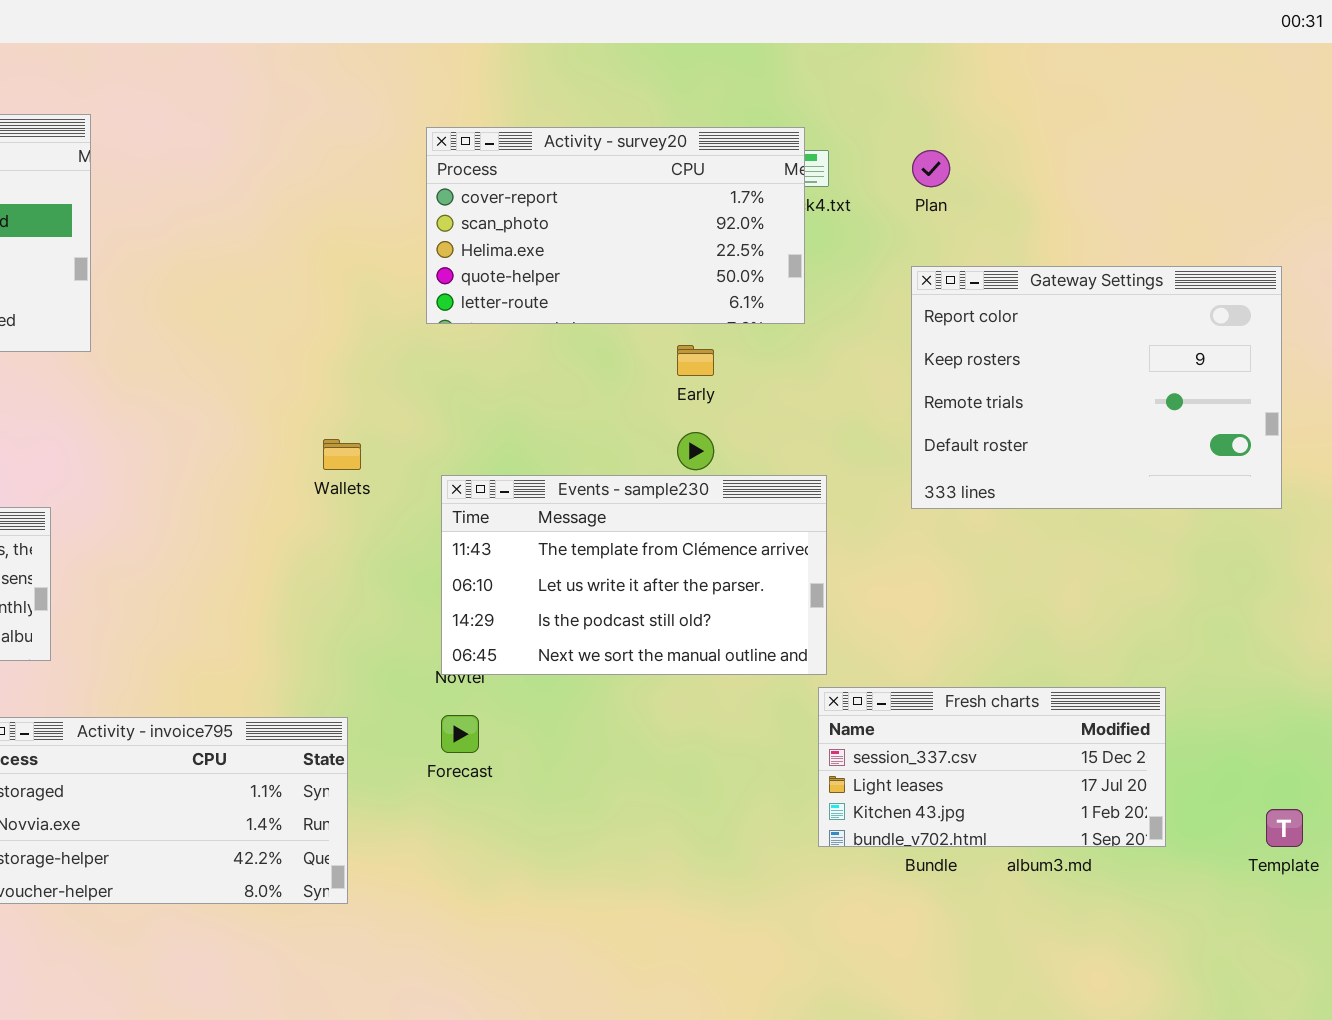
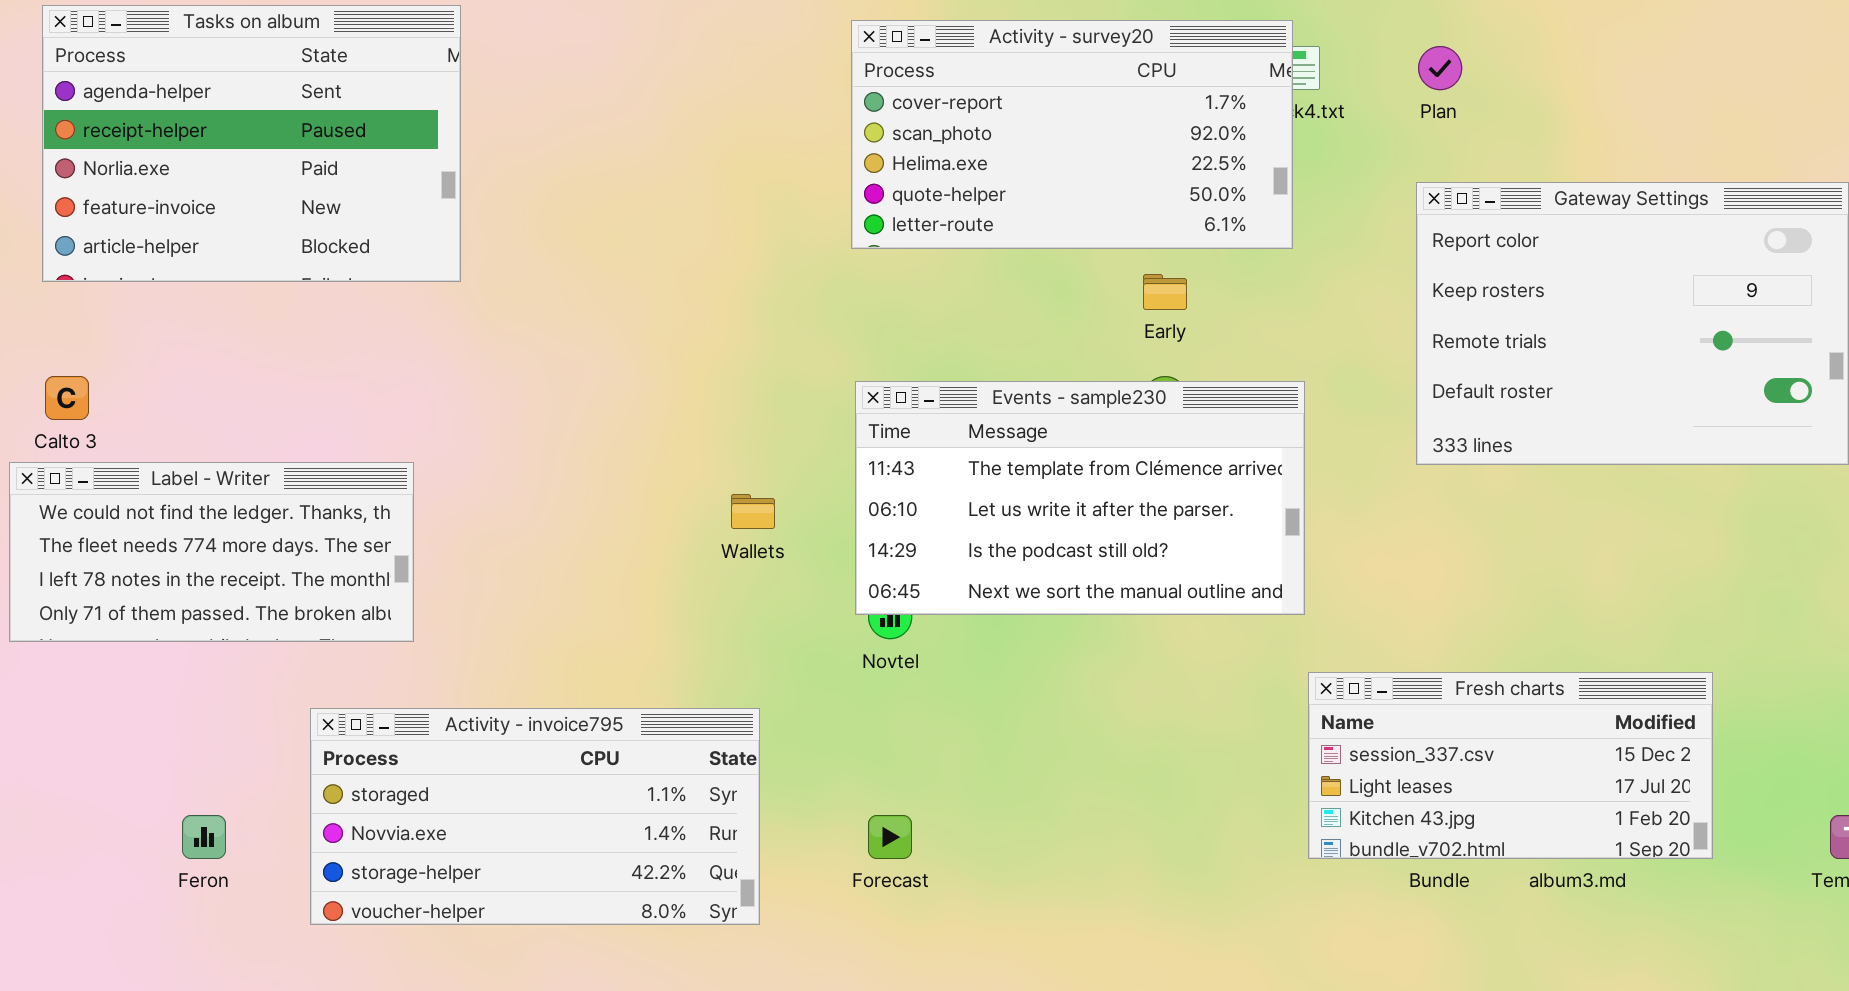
Wallets: [323,439,361,470] -> [731,494,775,529], moved
Events - sample230: [441,475,827,675] -> [855,381,1305,615], moved
Forecast: [441,715,479,753] -> [868,815,912,859], moved

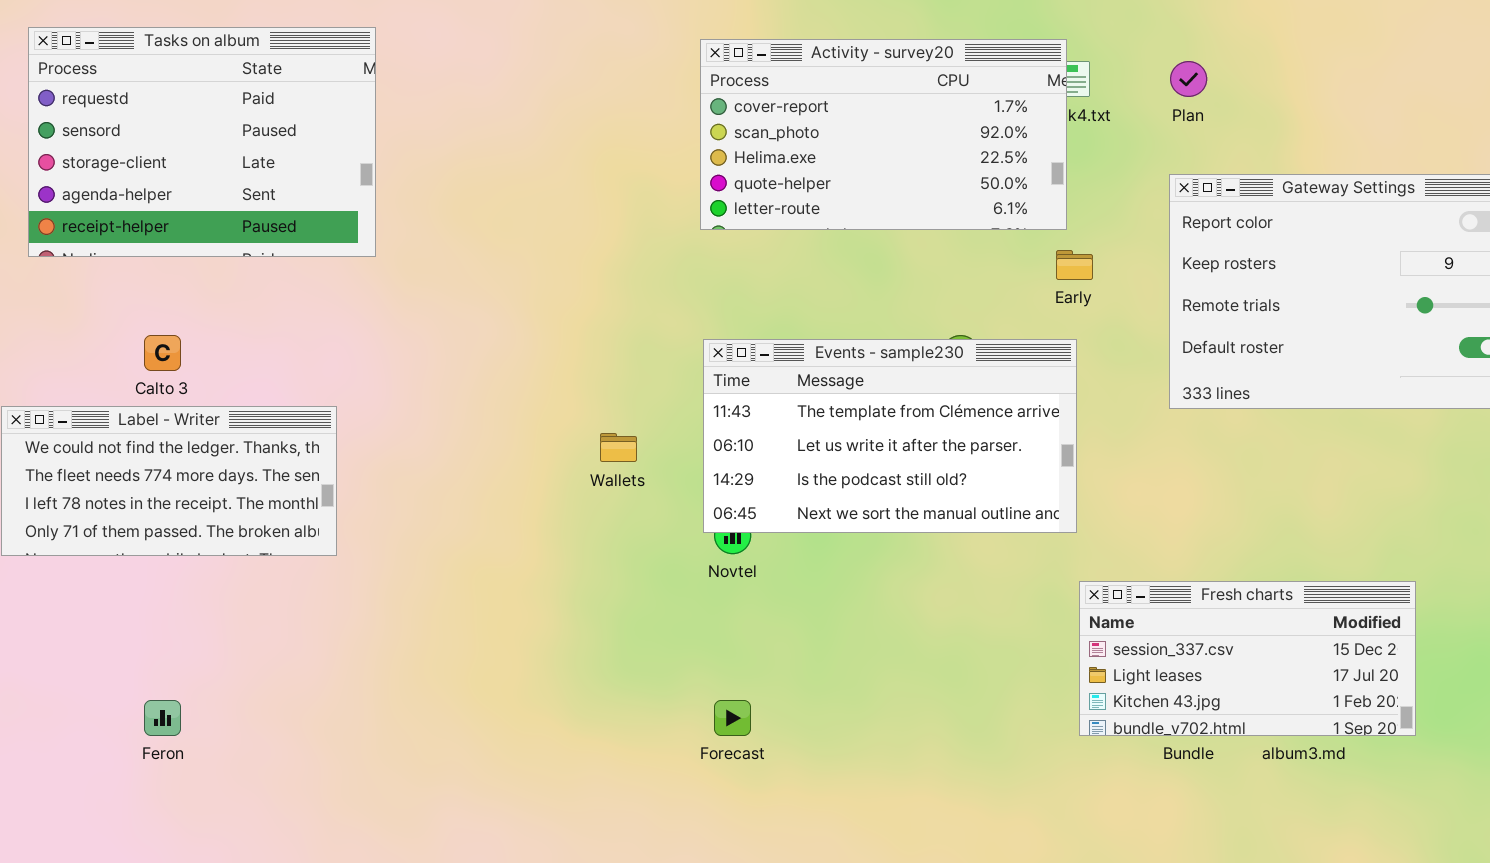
Tasks on album: [42,5,461,282] -> [28,27,376,257], scrolled up 3 rows
Early: [1143,274,1187,310] -> [1056,250,1093,280], moved
Calto 3: [45,376,89,420] -> [144,335,181,371], moved
Activity - invoice795: [310,708,760,925] -> none, closed

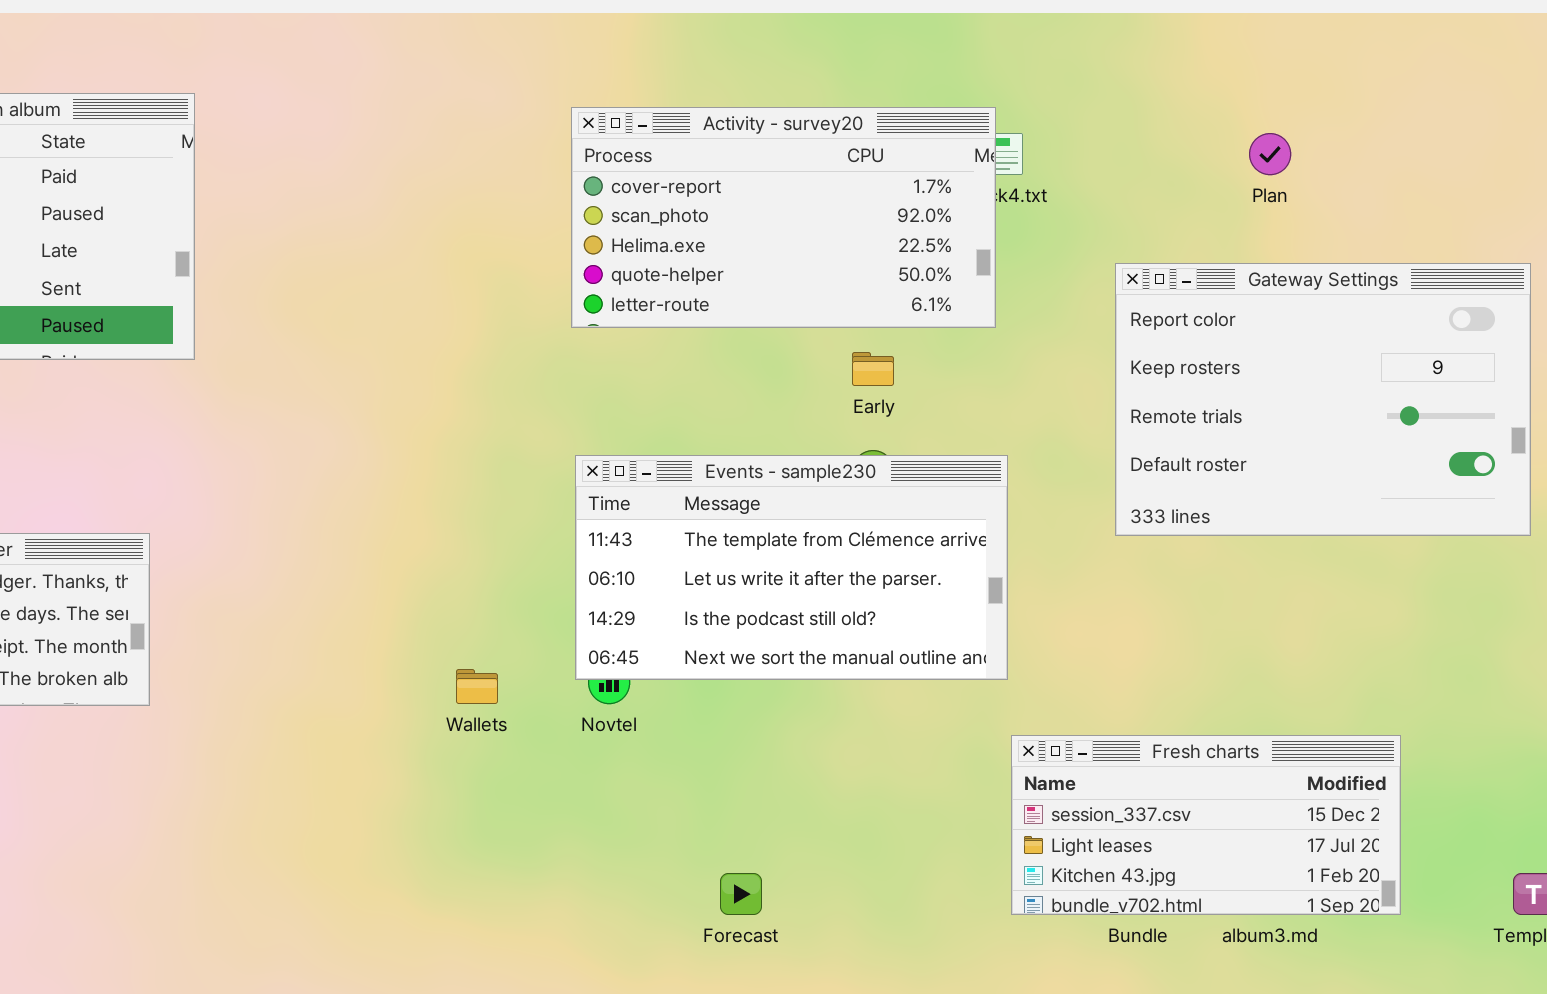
Plan: [1170,61,1207,97] -> [1249,133,1291,175], moved
Early: [1056,250,1093,280] -> [852,352,894,386], moved
Wallets: [600,433,637,462] -> [456,669,498,704], moved
Forecast: [714,700,751,736] -> [720,873,762,915], moved

